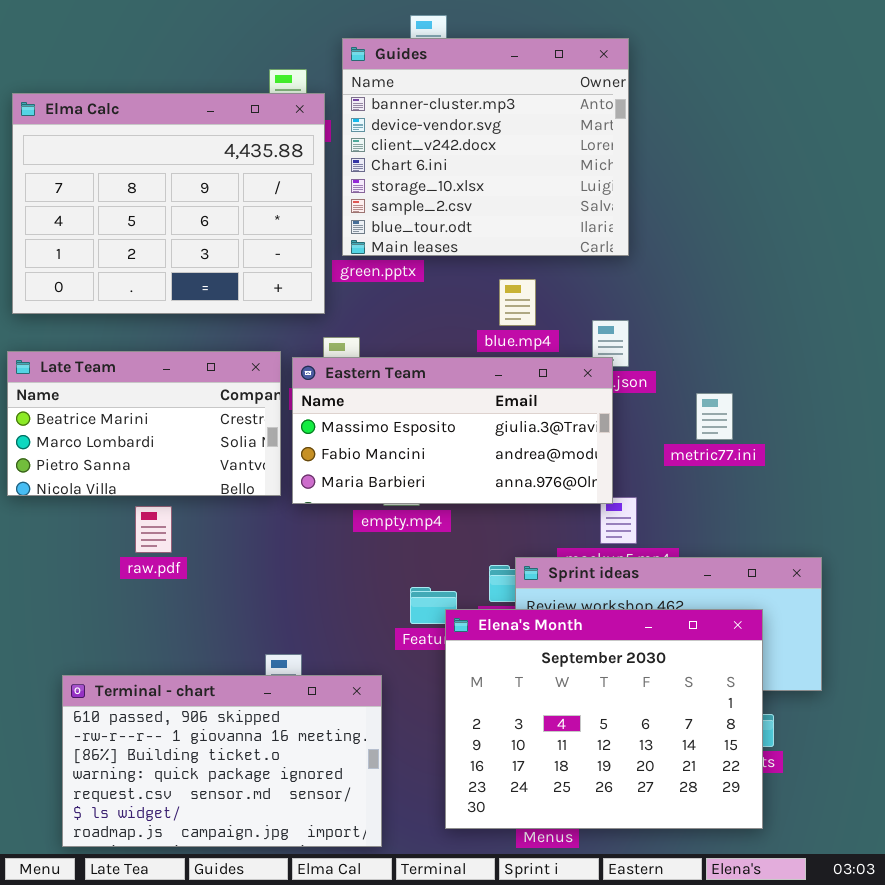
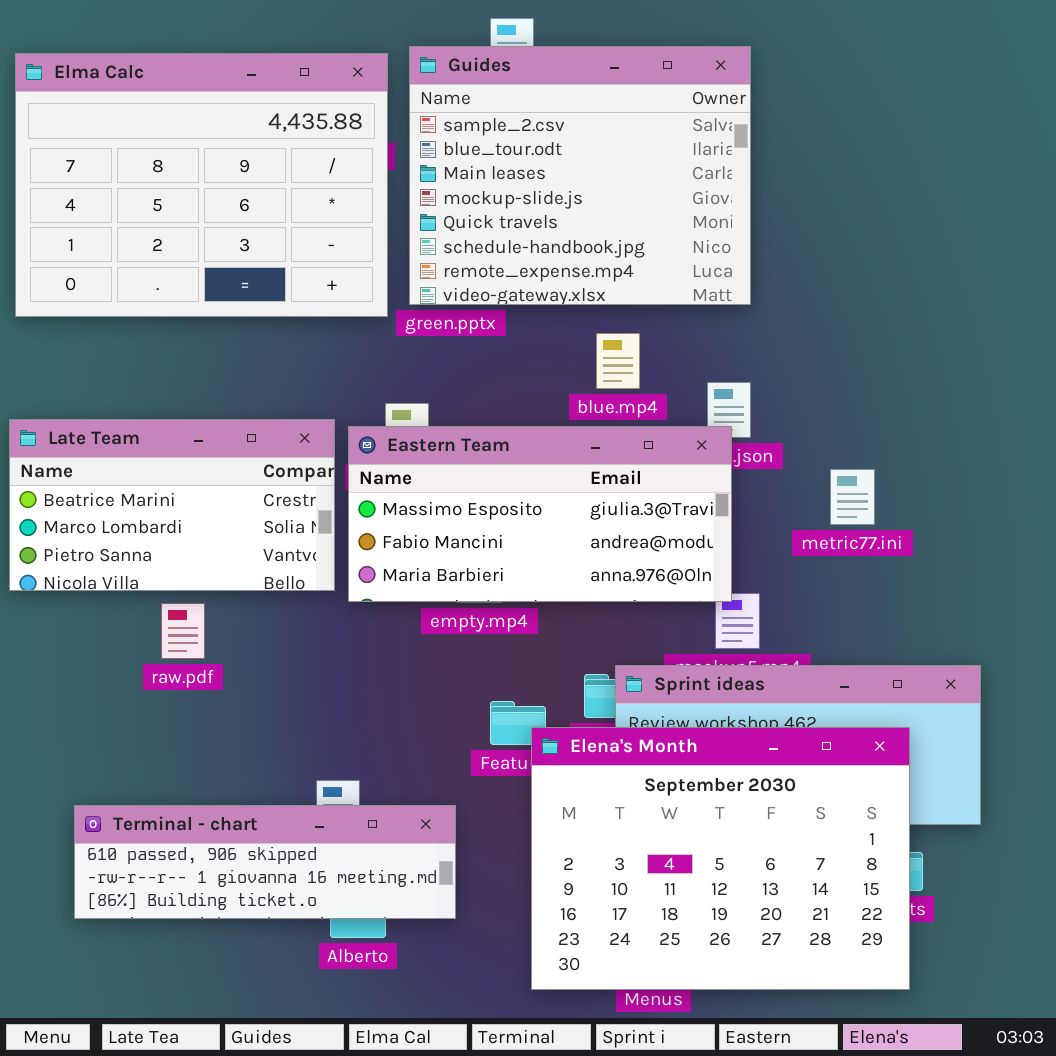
Guides: [342,38,629,256] -> [409,46,751,305], scrolled down 5 rows
Elma Calc: [12,93,325,314] -> [15,53,388,317], moved
Terminal - chart: [62,675,382,847] -> [74,805,456,919], resized

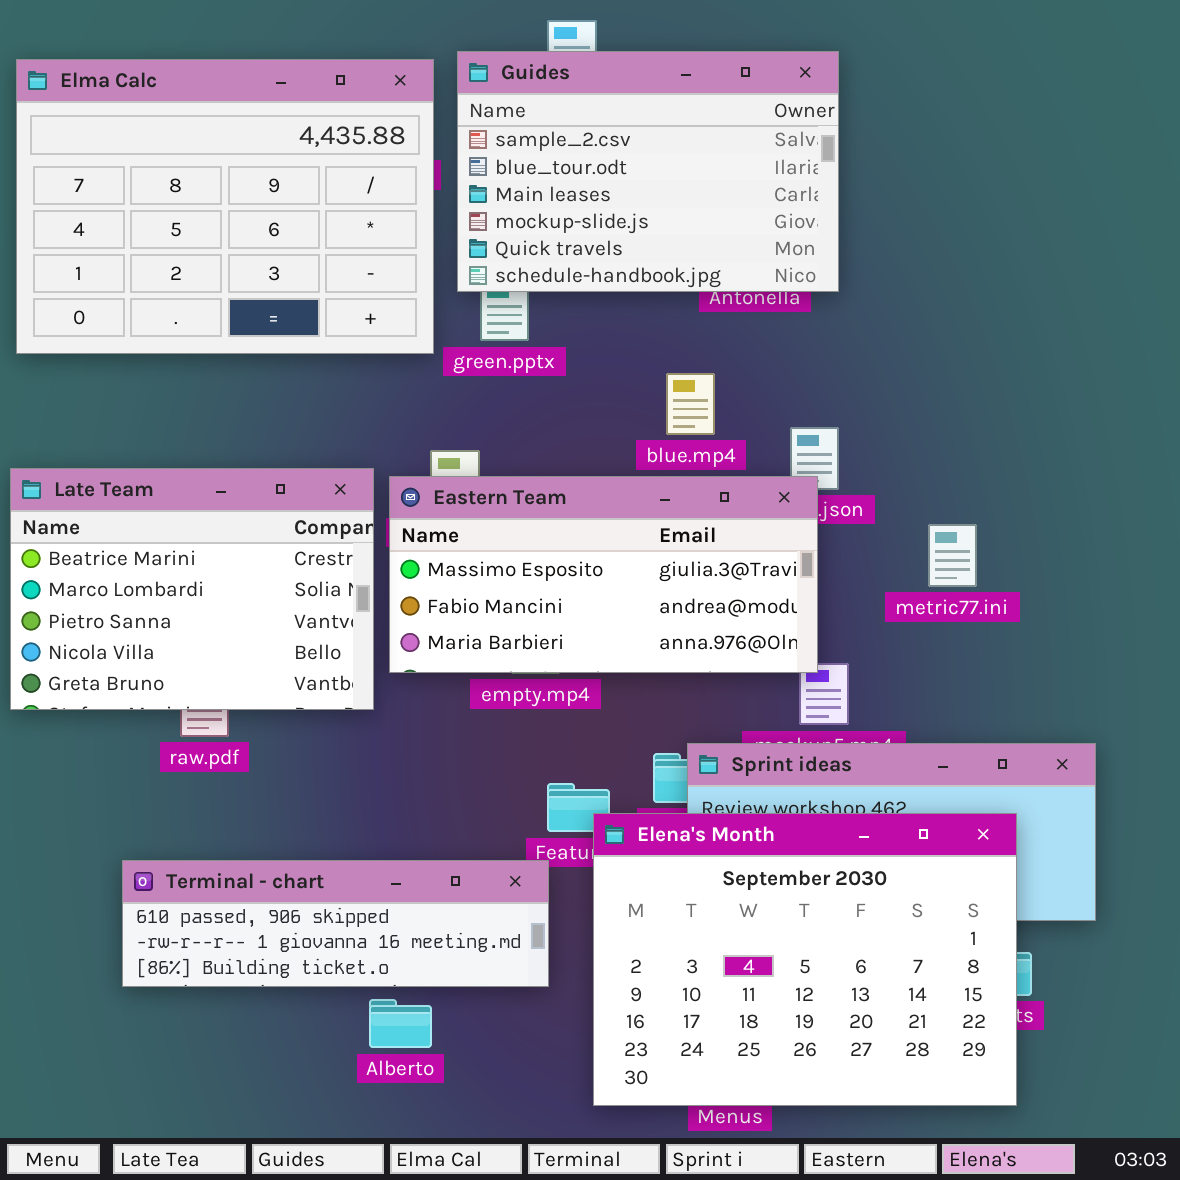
Guides: [409,46,751,305] -> [457,51,839,292], resized
Late Team: [9,419,335,591] -> [10,468,374,710], resized
Terminal - chart: [74,805,456,919] -> [122,860,549,987], moved

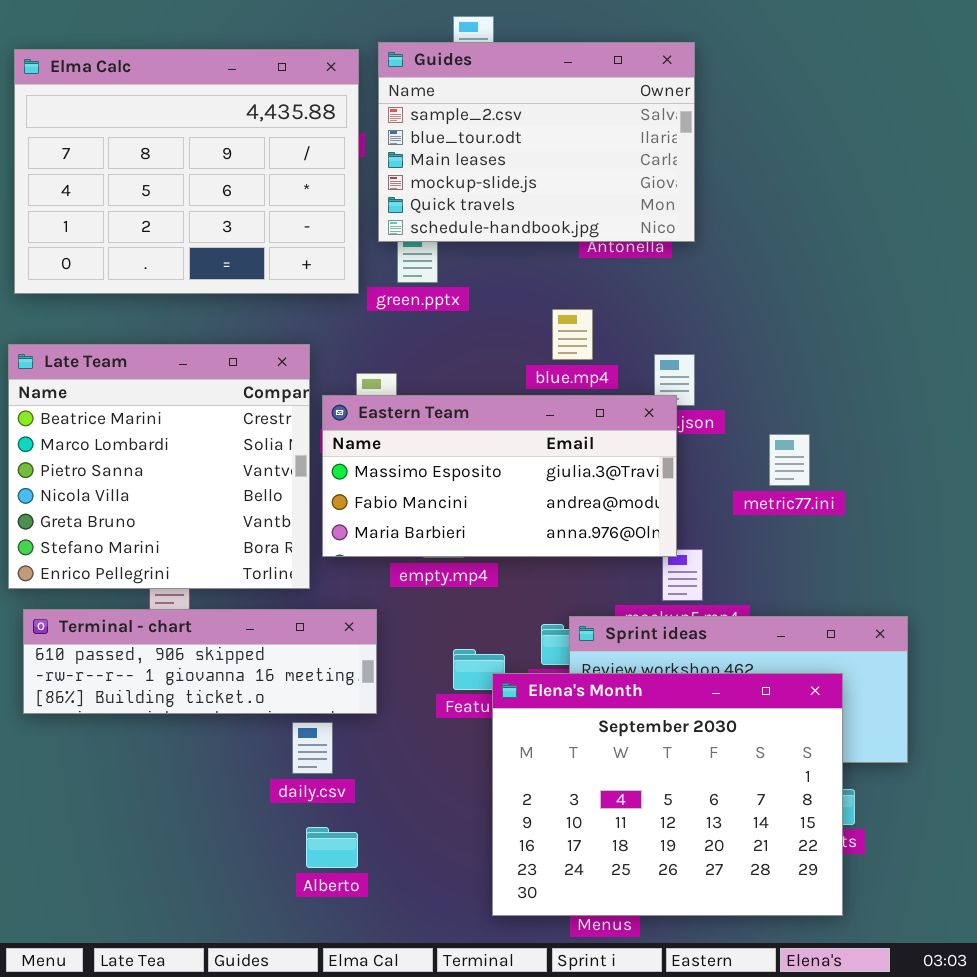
Late Team: [10,468,374,710] -> [8,344,310,589], resized
Terminal - chart: [122,860,549,987] -> [23,609,377,714], moved

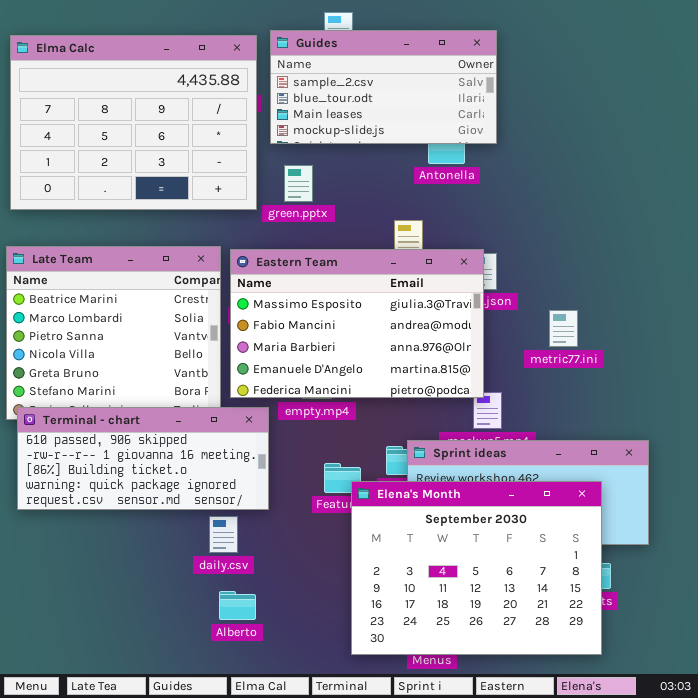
Guides: [378,42,695,242] -> [270,30,497,144], resized
Eastern Team: [322,395,677,557] -> [230,249,484,398], resized
Terminal - chart: [23,609,377,714] -> [17,407,269,510], resized

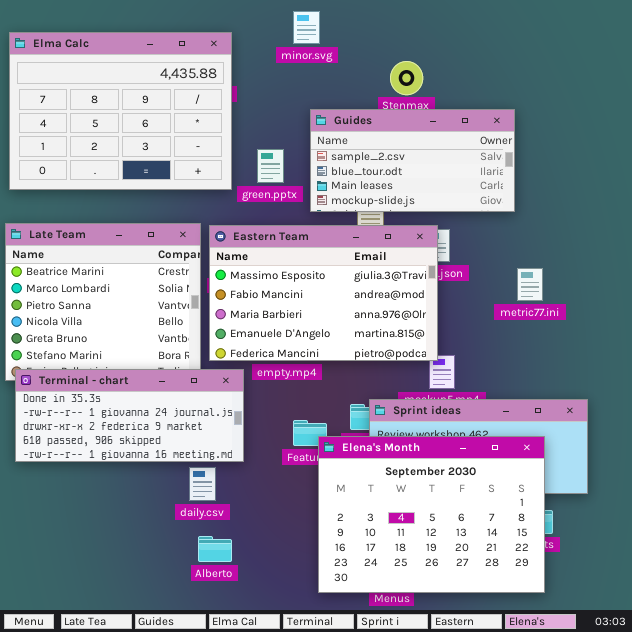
Guides: [270,30,497,144] -> [310,109,515,212], moved
metric77.ini: [549,310,578,347] -> [517,268,543,301], moved
Terminal - chart: [17,407,269,510] -> [15,369,244,462], scrolled up 3 rows

